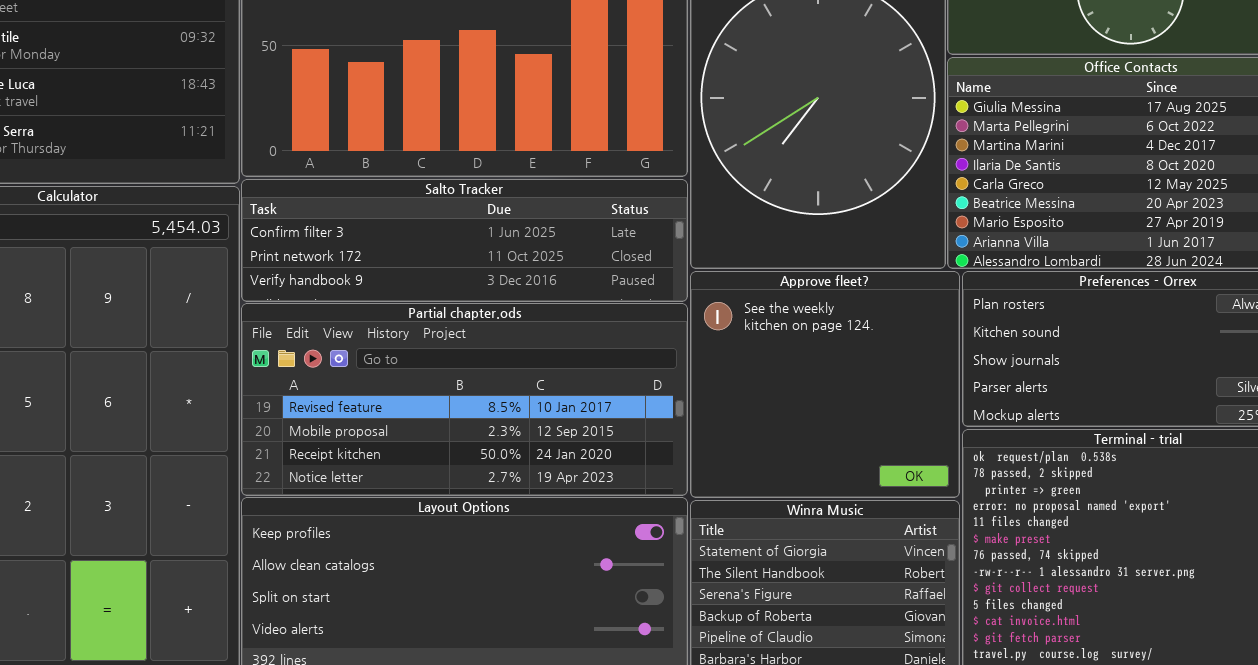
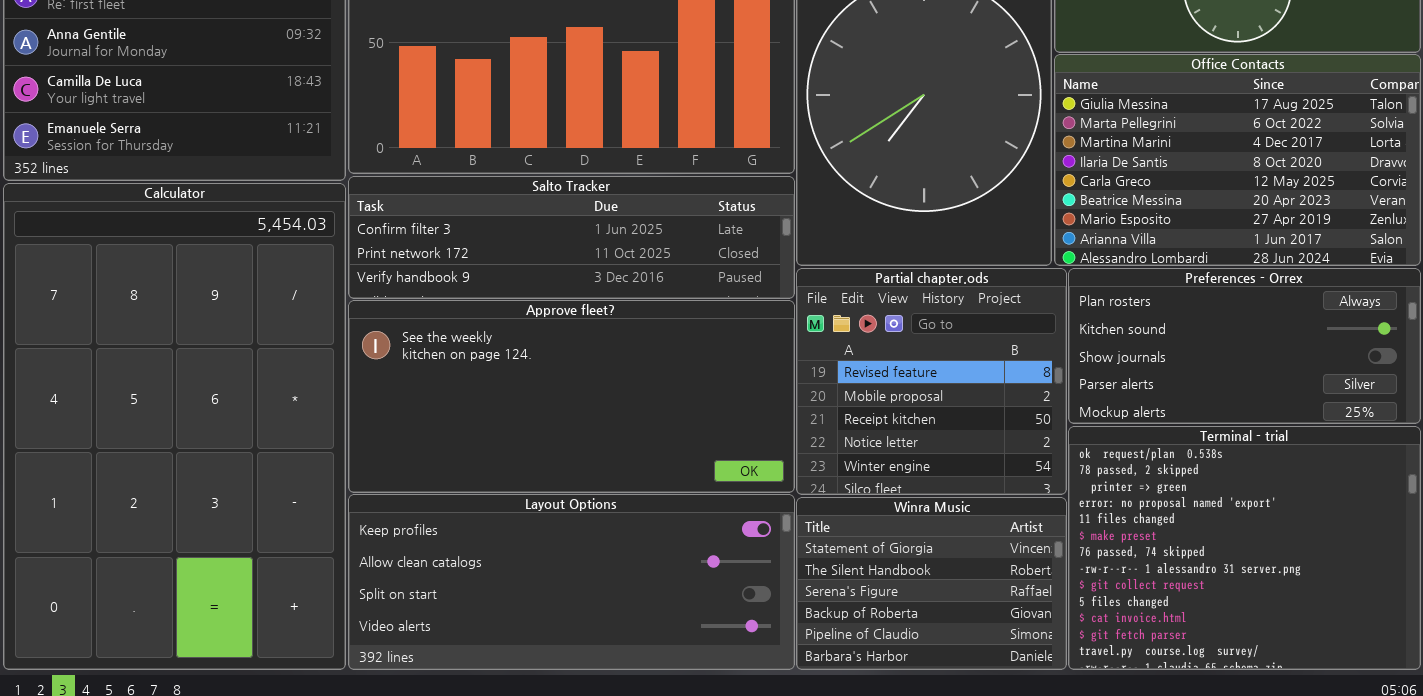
Approve fleet?: [690,271,960,498] -> [348,300,795,493], moved, resized
Partial chapter.ods: [241,303,688,496] -> [796,268,1067,495], moved, resized

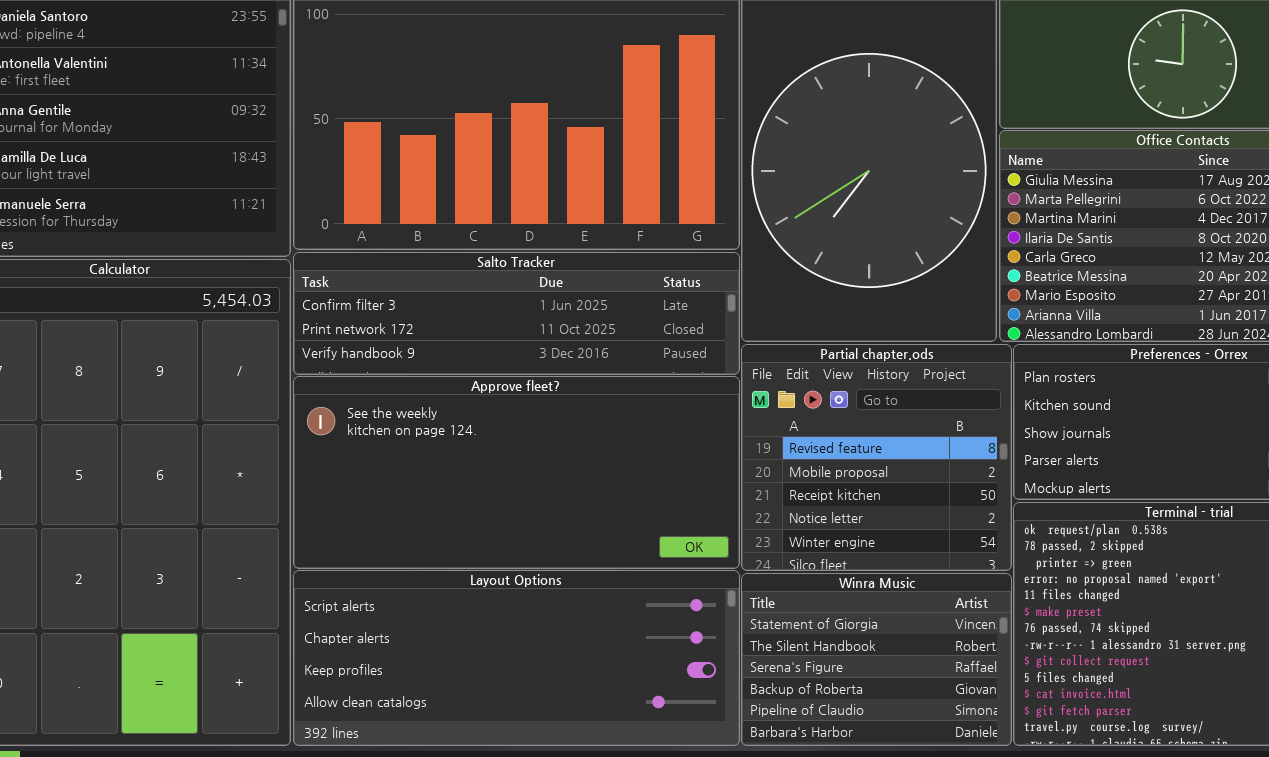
Layout Options: [348,494,795,670] -> [293,570,740,746], scrolled up 2 rows

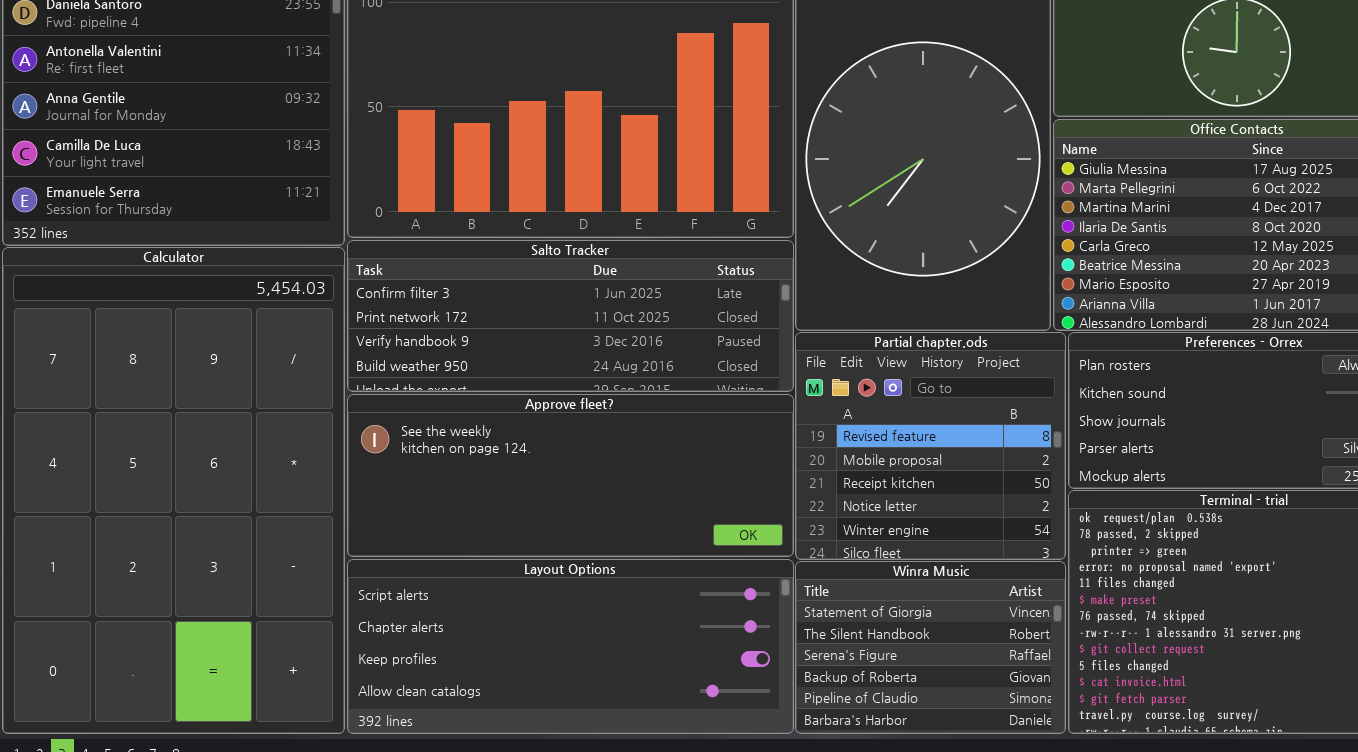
Salto Tracker: [293,252,740,375] -> [347,240,794,392], resized
Approve fleet?: [293,376,740,569] -> [347,394,794,557], resized

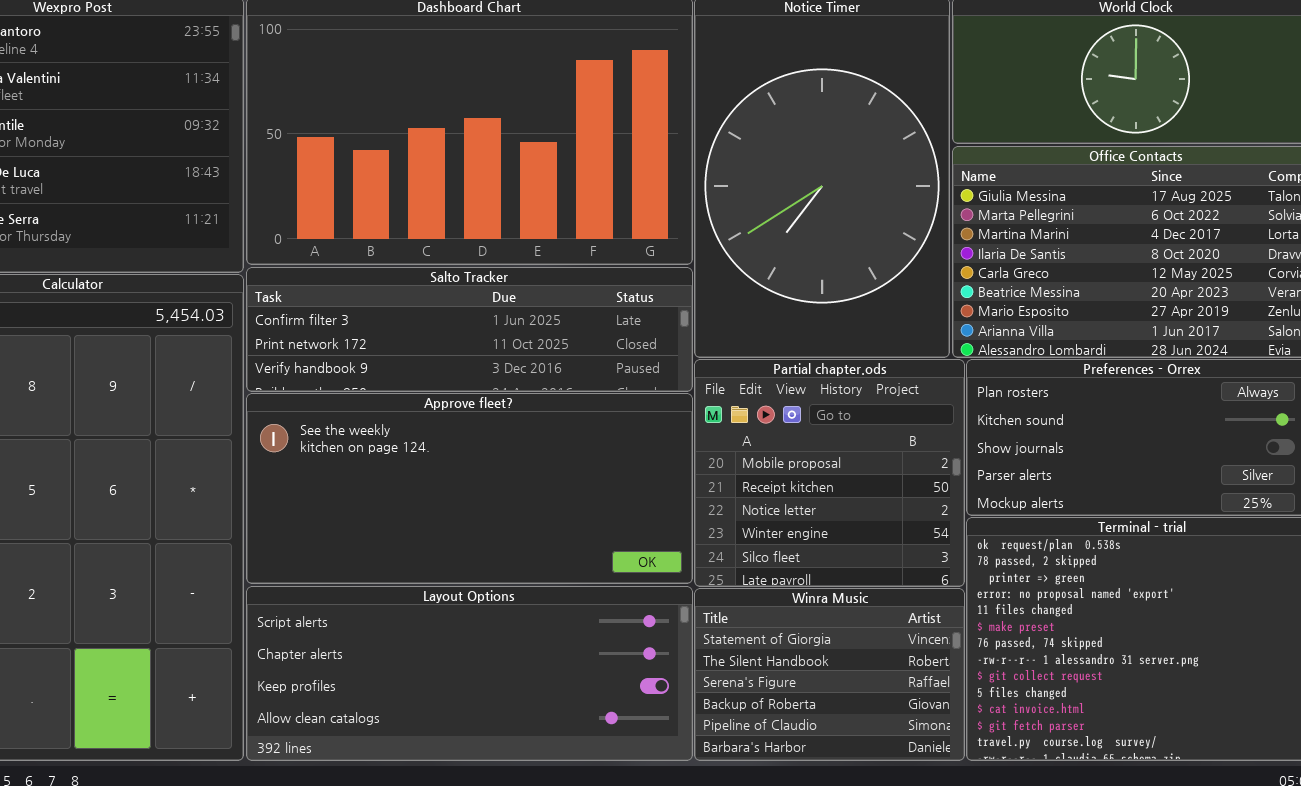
Salto Tracker: [347,240,794,392] -> [246,267,693,392], resized
Partial chapter.ods: [795,332,1066,560] -> [694,359,965,587], scrolled down 1 row
Approve fleet?: [347,394,794,557] -> [246,393,693,584], resized

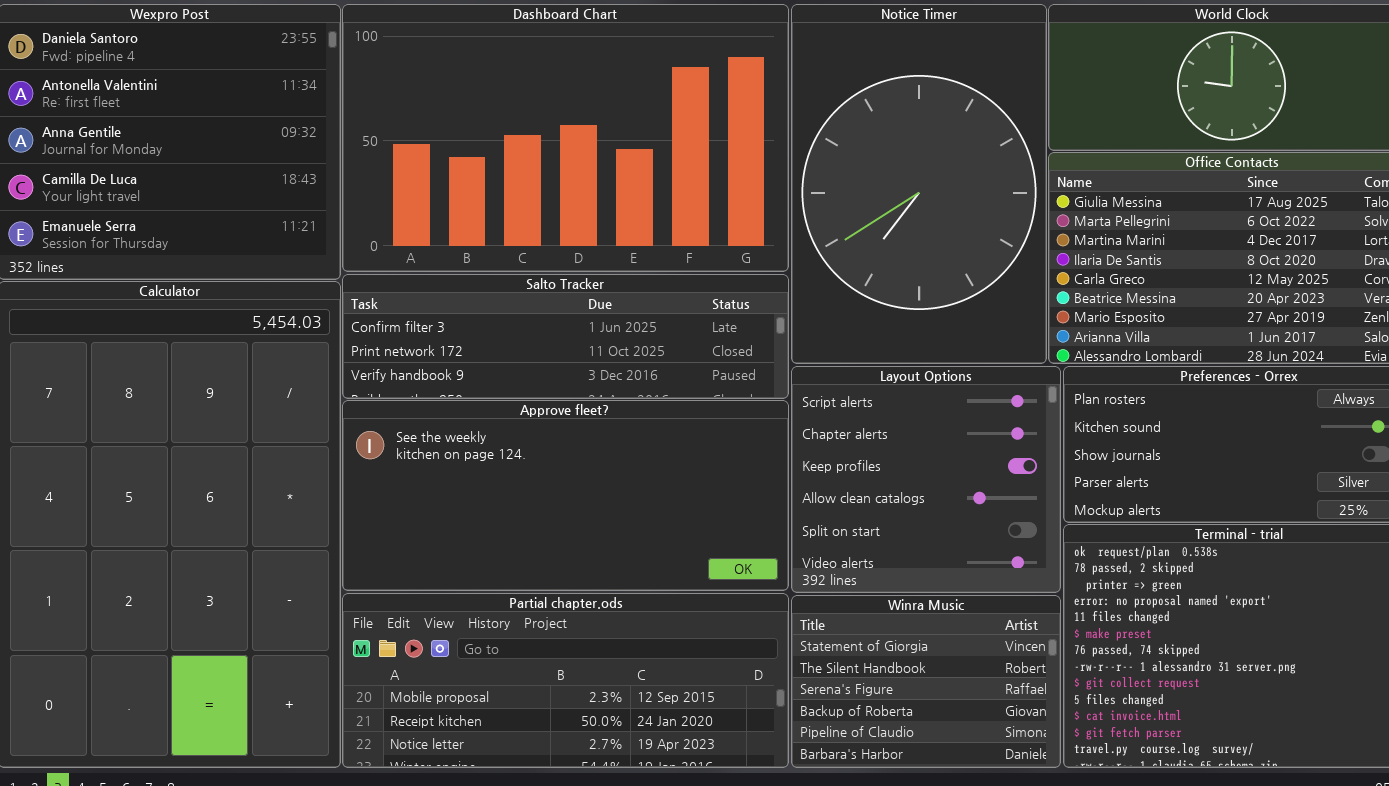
Partial chapter.ods: [694,359,965,587] -> [342,593,789,768], moved, resized
Layout Options: [246,586,693,761] -> [791,366,1061,593], moved, resized

